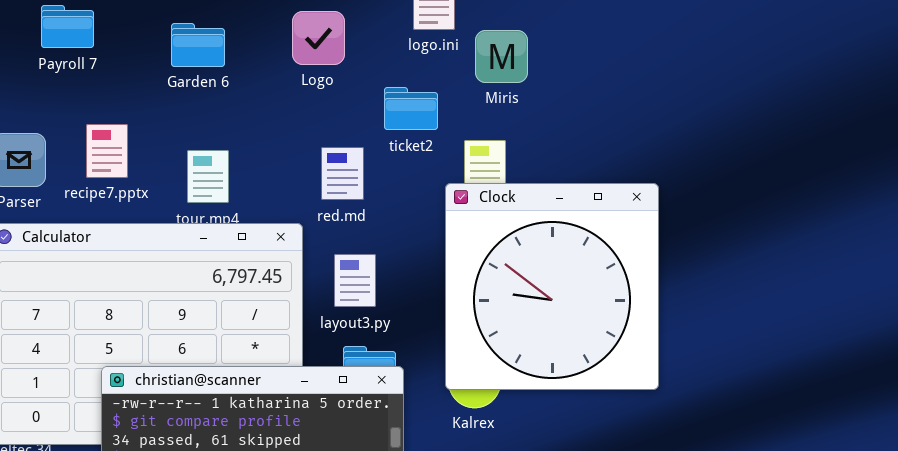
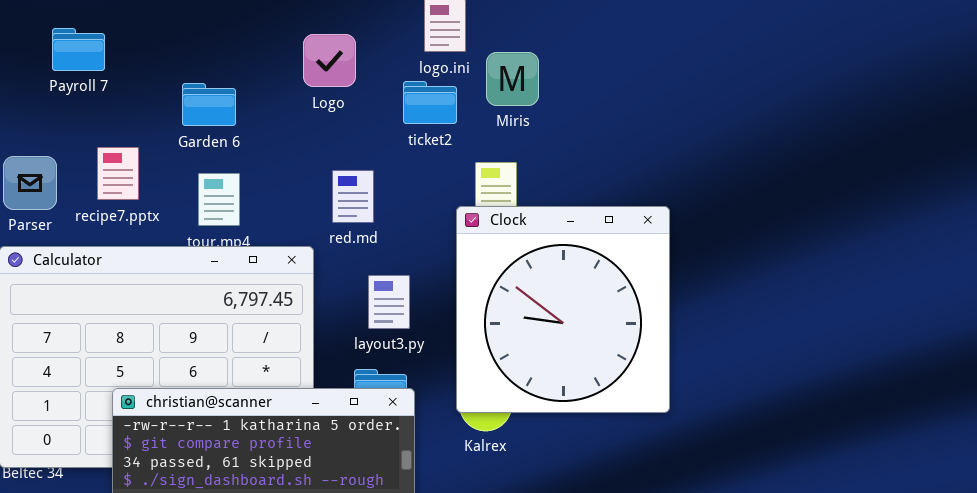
Garden 6: [171,23,225,67] -> [182,83,236,126], moved
ticket2: [384,87,438,130] -> [403,81,457,124], moved
layout3.py: [334,254,376,307] -> [368,275,410,329], moved

